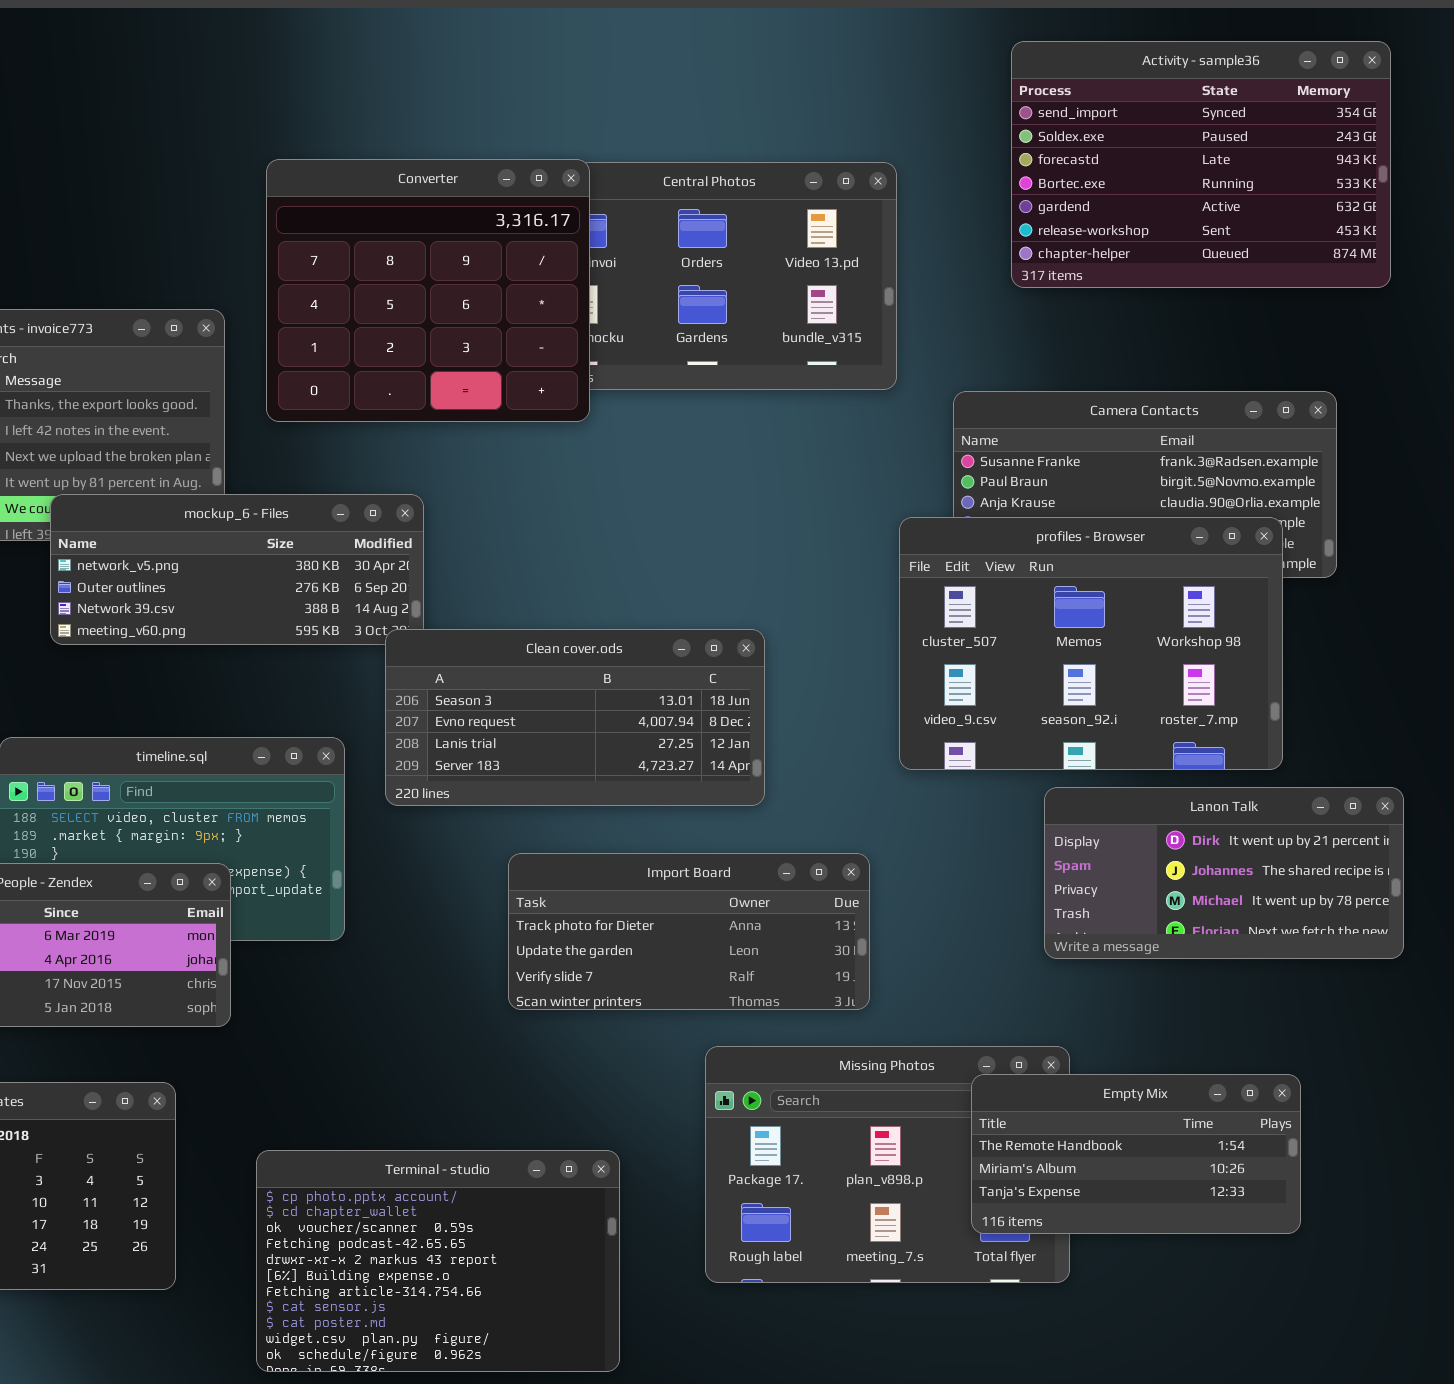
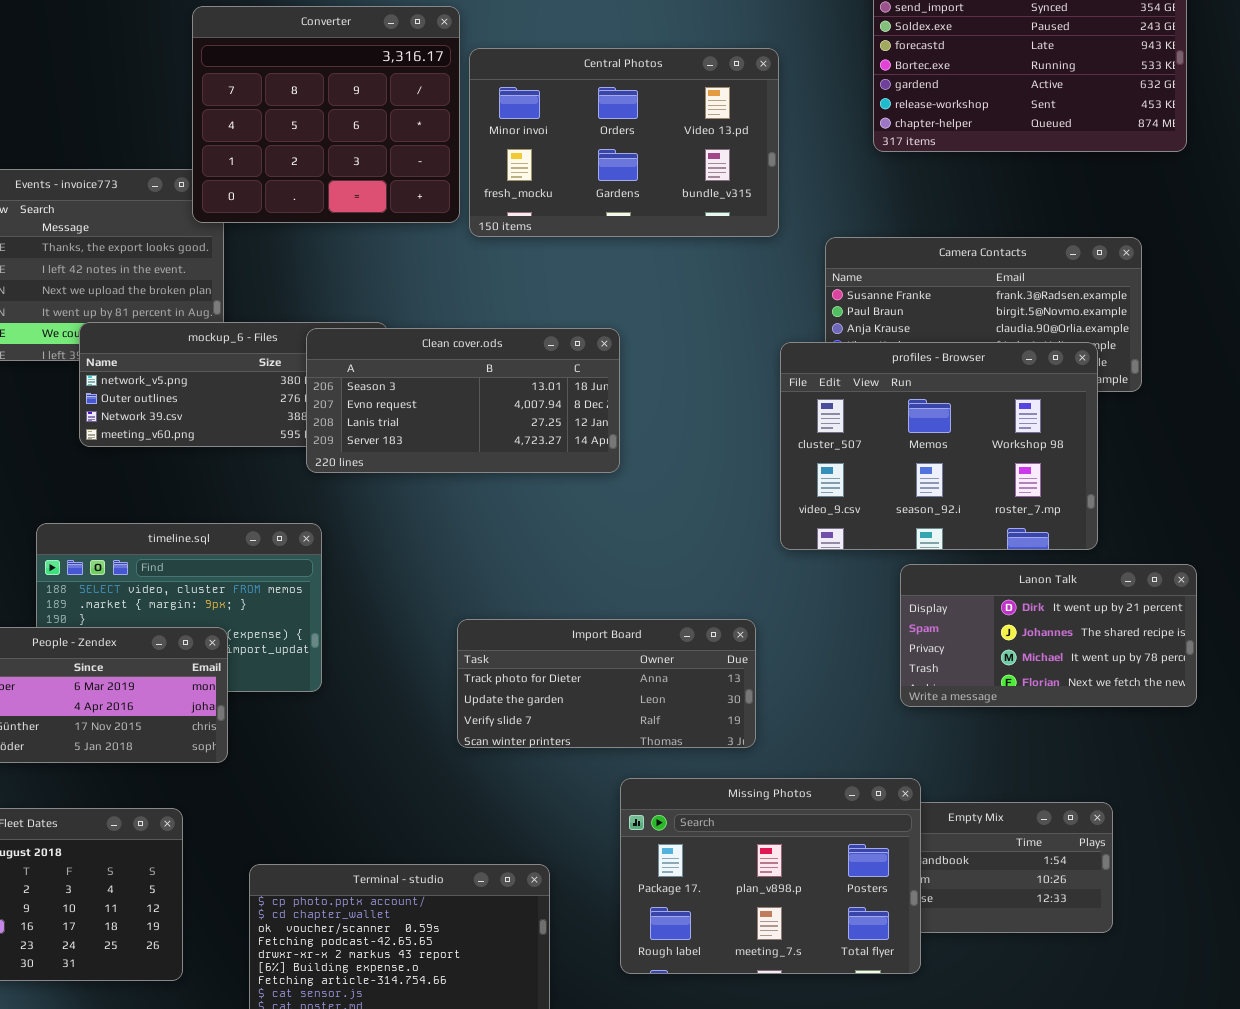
Converter: [266,159,590,422] -> [192,6,460,223], moved
Clean cover.ods: [385,629,765,806] -> [306,328,620,473], moved
Missing Photos: [705,1046,1070,1283] -> [620,778,921,974], raised

